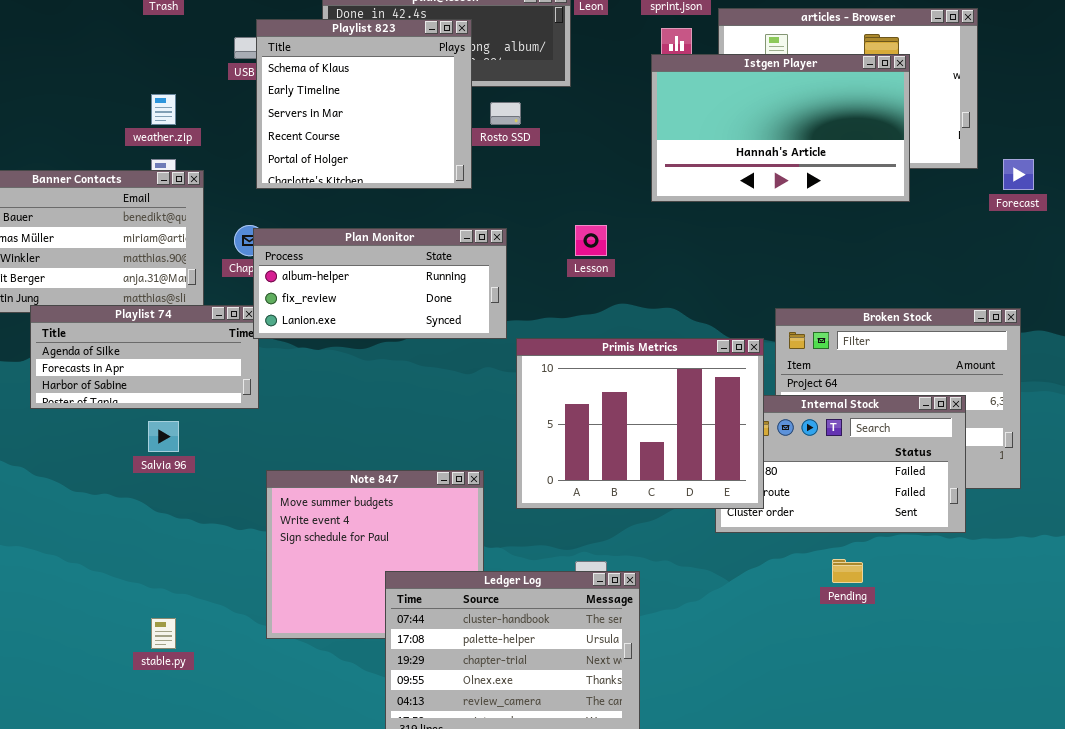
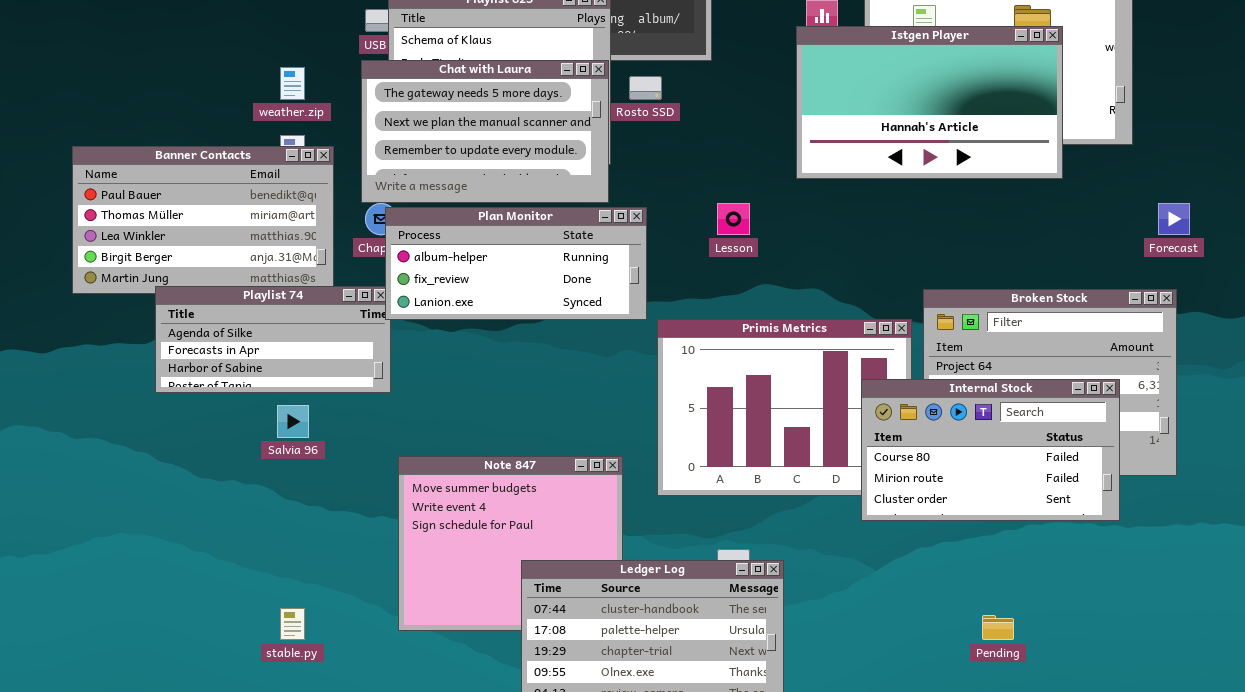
Chat with Laura: none -> [361,60,609,203], opened
Forecast: [1003,159,1034,190] -> [1158,203,1190,235], moved
Internal Stock: [715,395,966,533] -> [861,379,1120,521], raised
Pending: [832,559,863,583] -> [982,615,1014,640], moved

